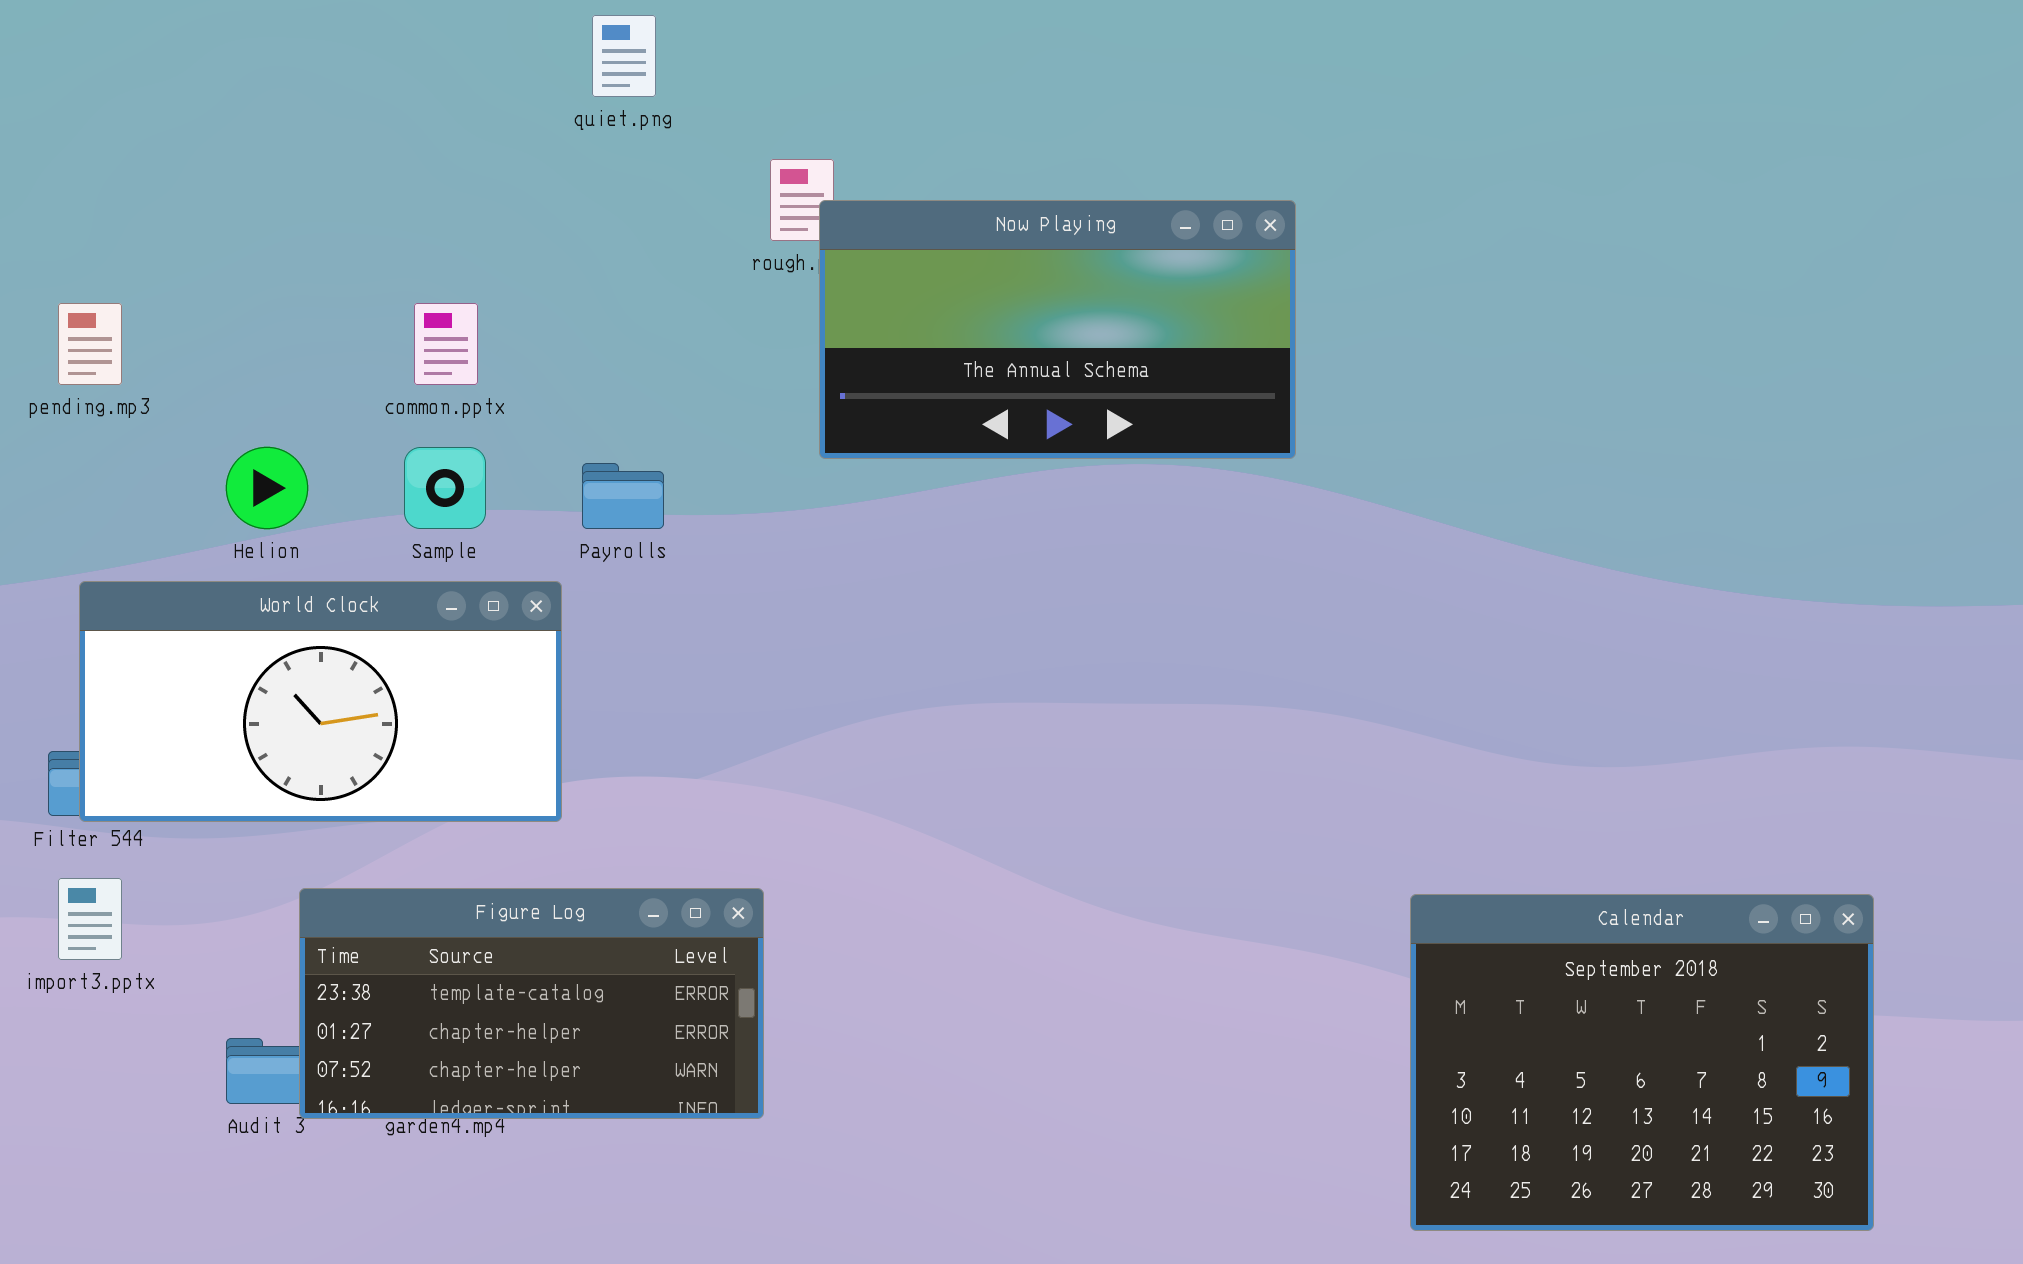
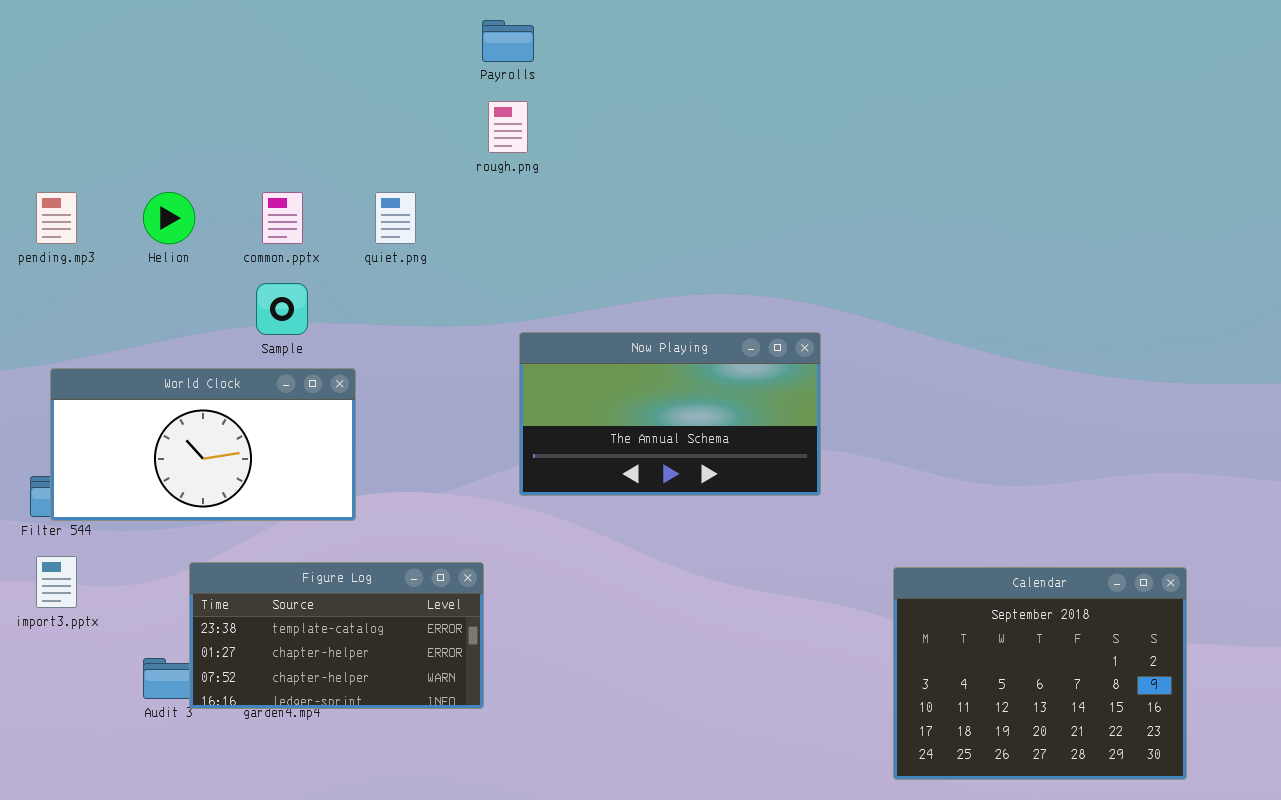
quiet.png: [592,15,656,97] -> [375,192,416,244], moved
Now Playing: [819,200,1296,459] -> [519,332,821,496], moved
Helion: [226,447,308,529] -> [143,192,195,244], moved
Payrolls: [582,463,664,529] -> [482,20,534,62], moved

